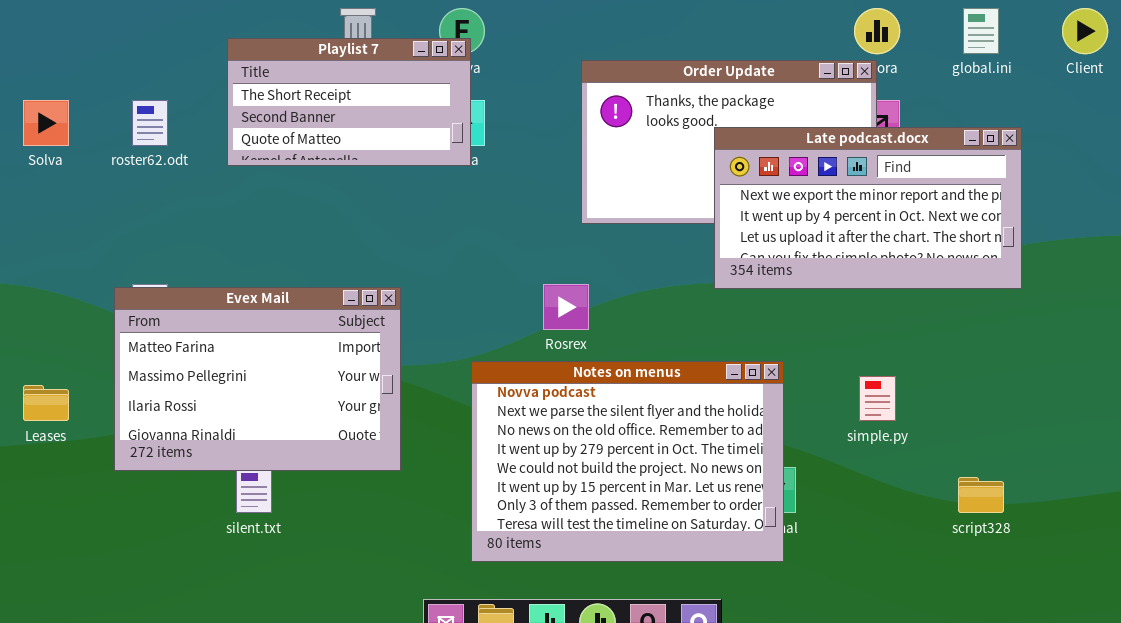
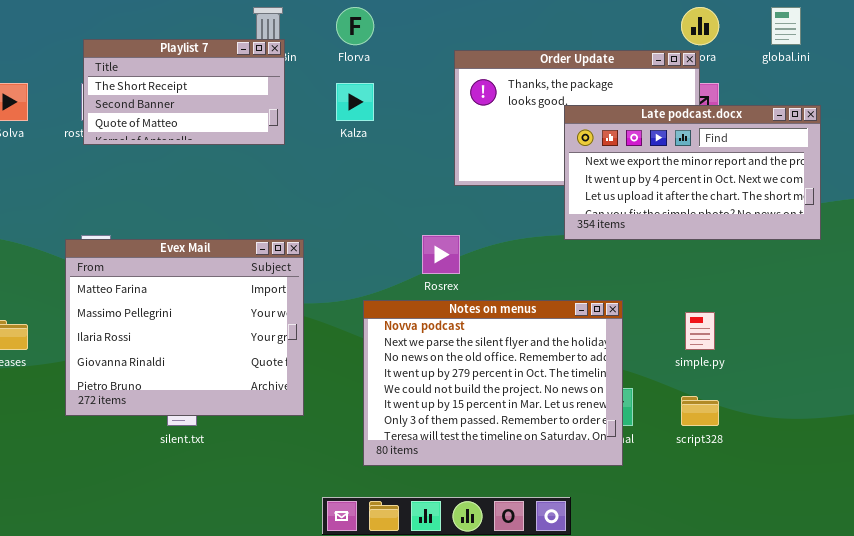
Playlist 7: [227,38,471,166] -> [83,39,285,145], moved
Evex Mail: [114,287,401,471] -> [65,239,304,416], resized
script328: [958,477,1004,513] -> [681,396,719,426], moved

